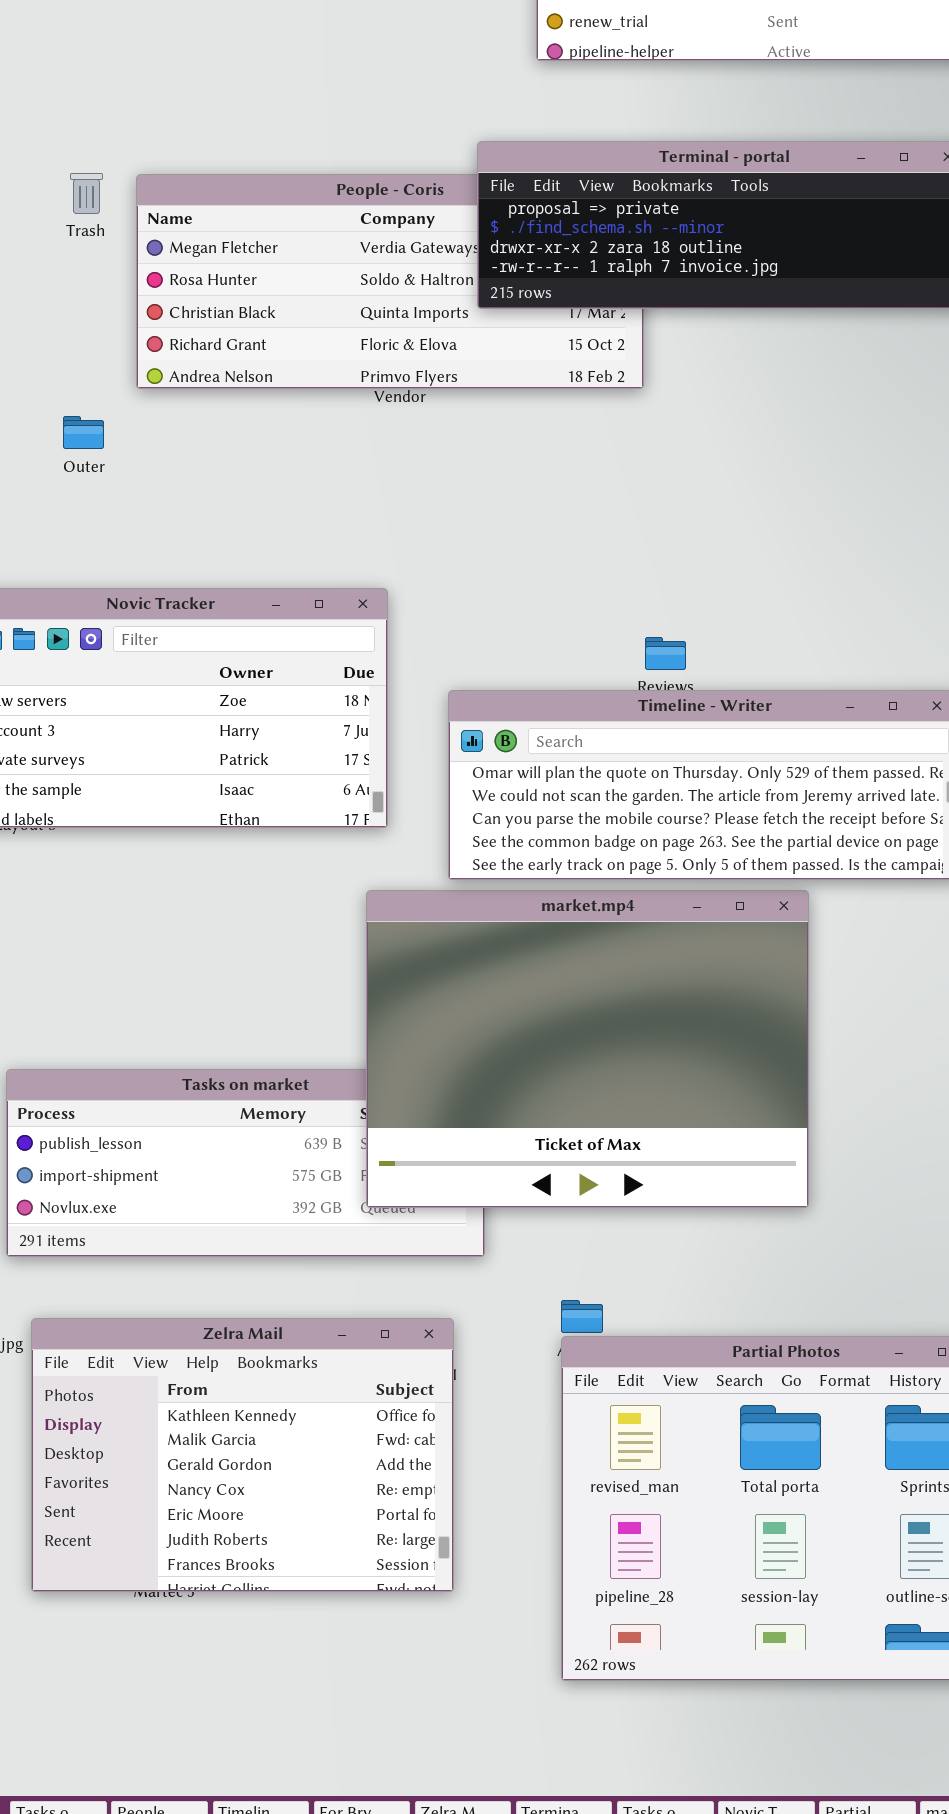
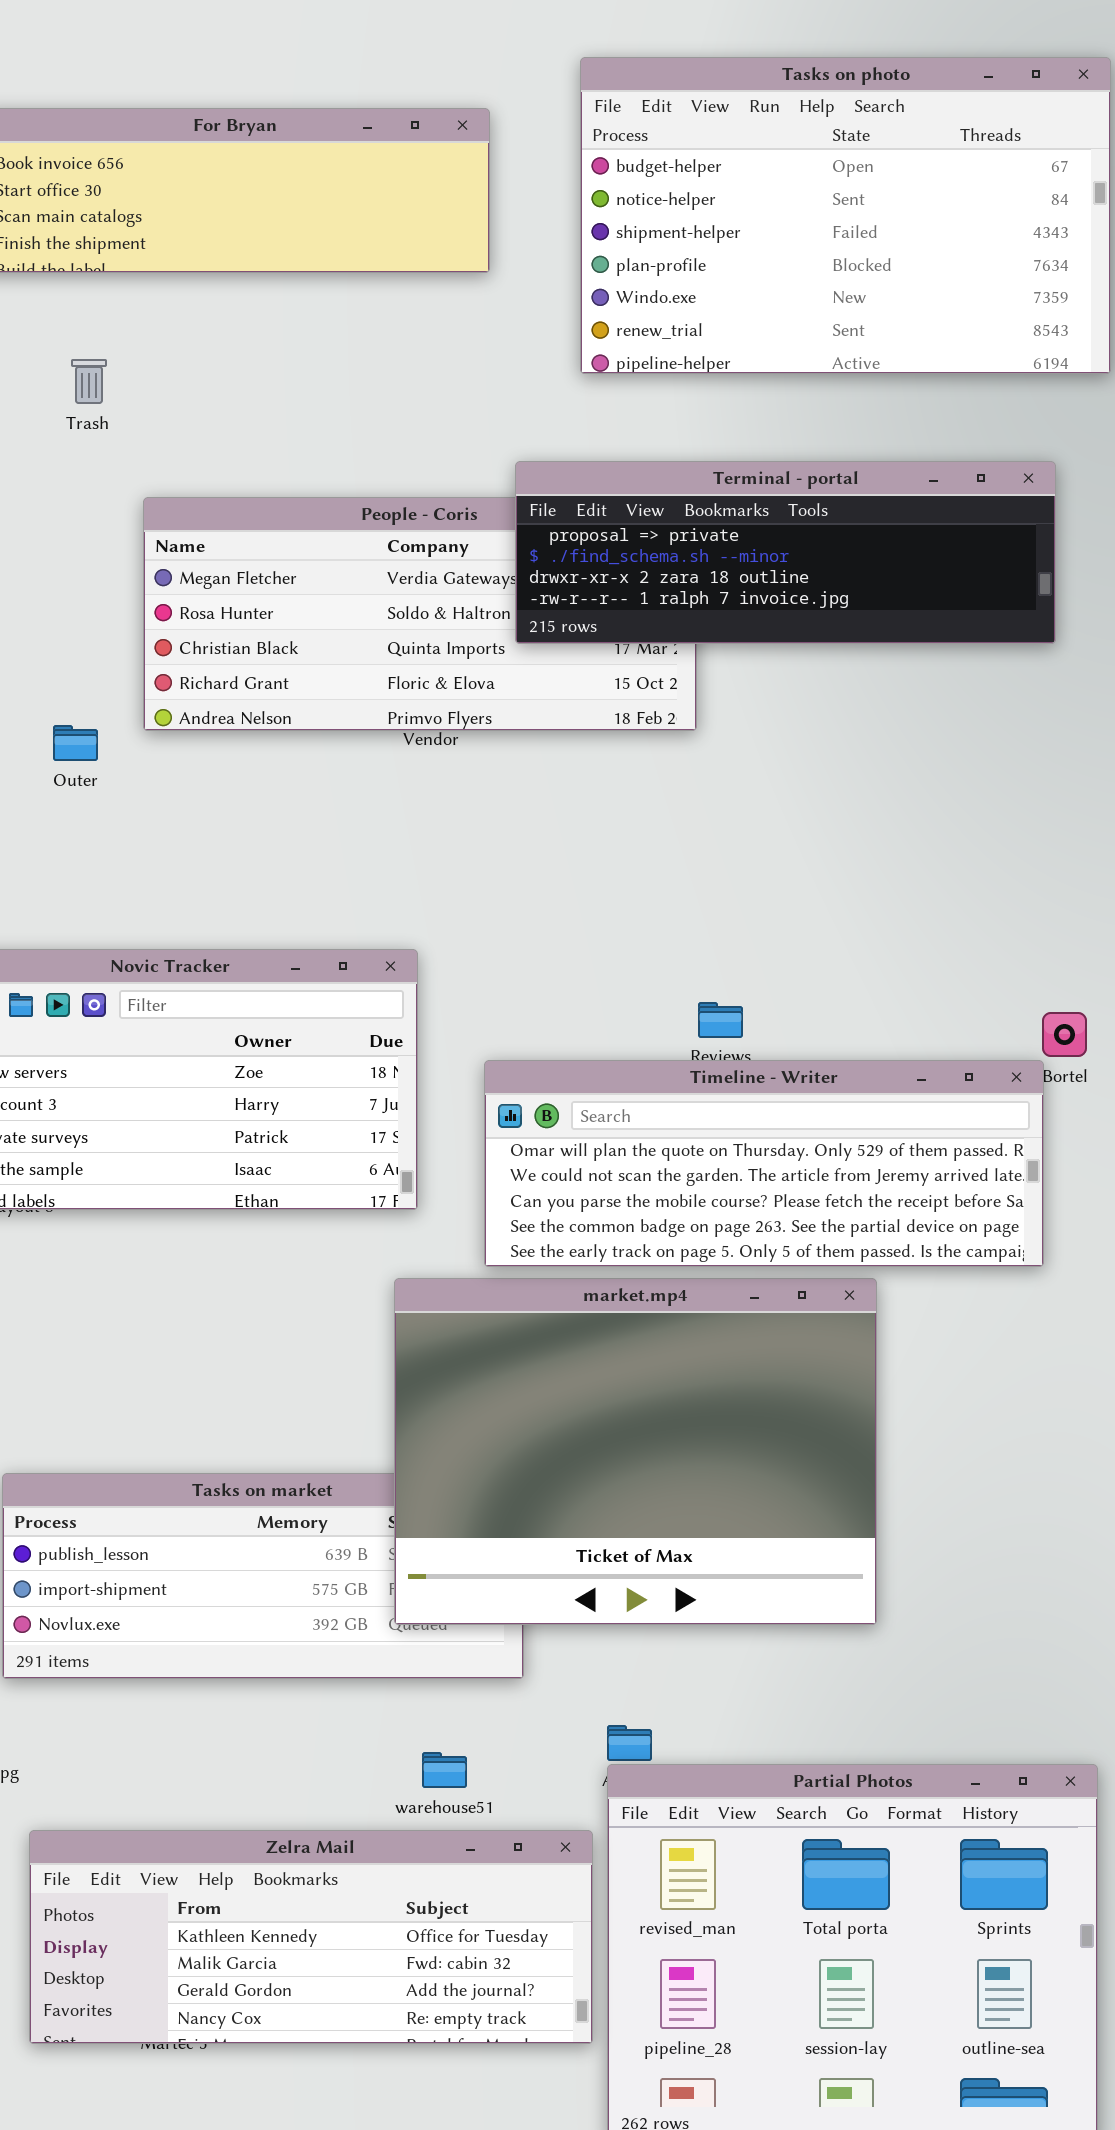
Trash: [70,173,103,214] -> [71,359,107,404], moved
Outer: [63,416,104,449] -> [53,725,98,761], moved
Zelra Mail: [31,1318,454,1592] -> [29,1830,593,2044], resized

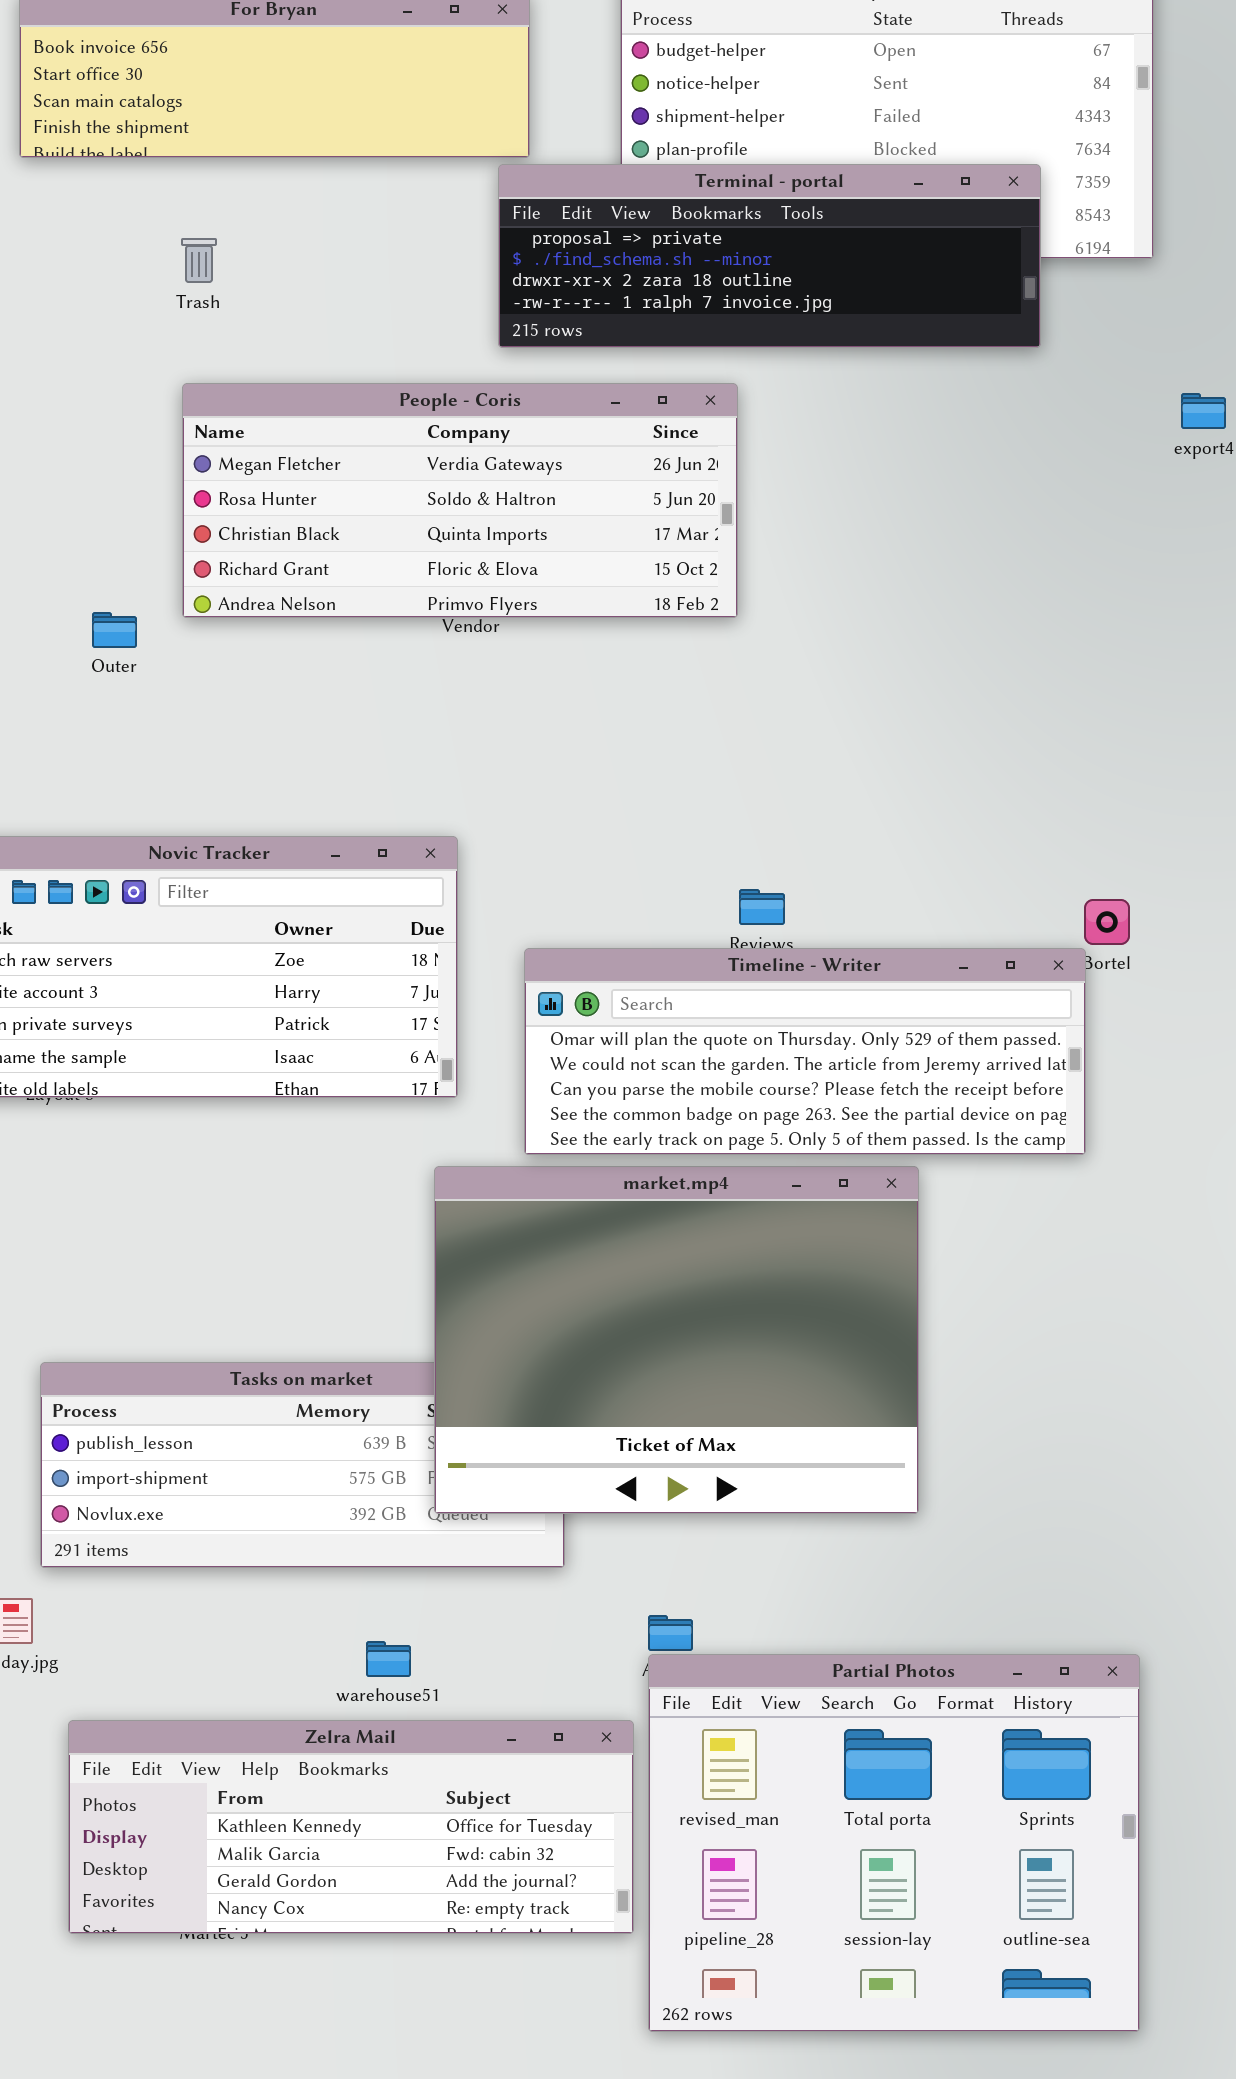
Trash: [71,359,107,404] -> [181,238,217,283], moved
Terminal - portal: [515,461,1056,644] -> [498,164,1041,348], moved
warehouse51: [422,1752,467,1788] -> [366,1641,411,1677], moved

